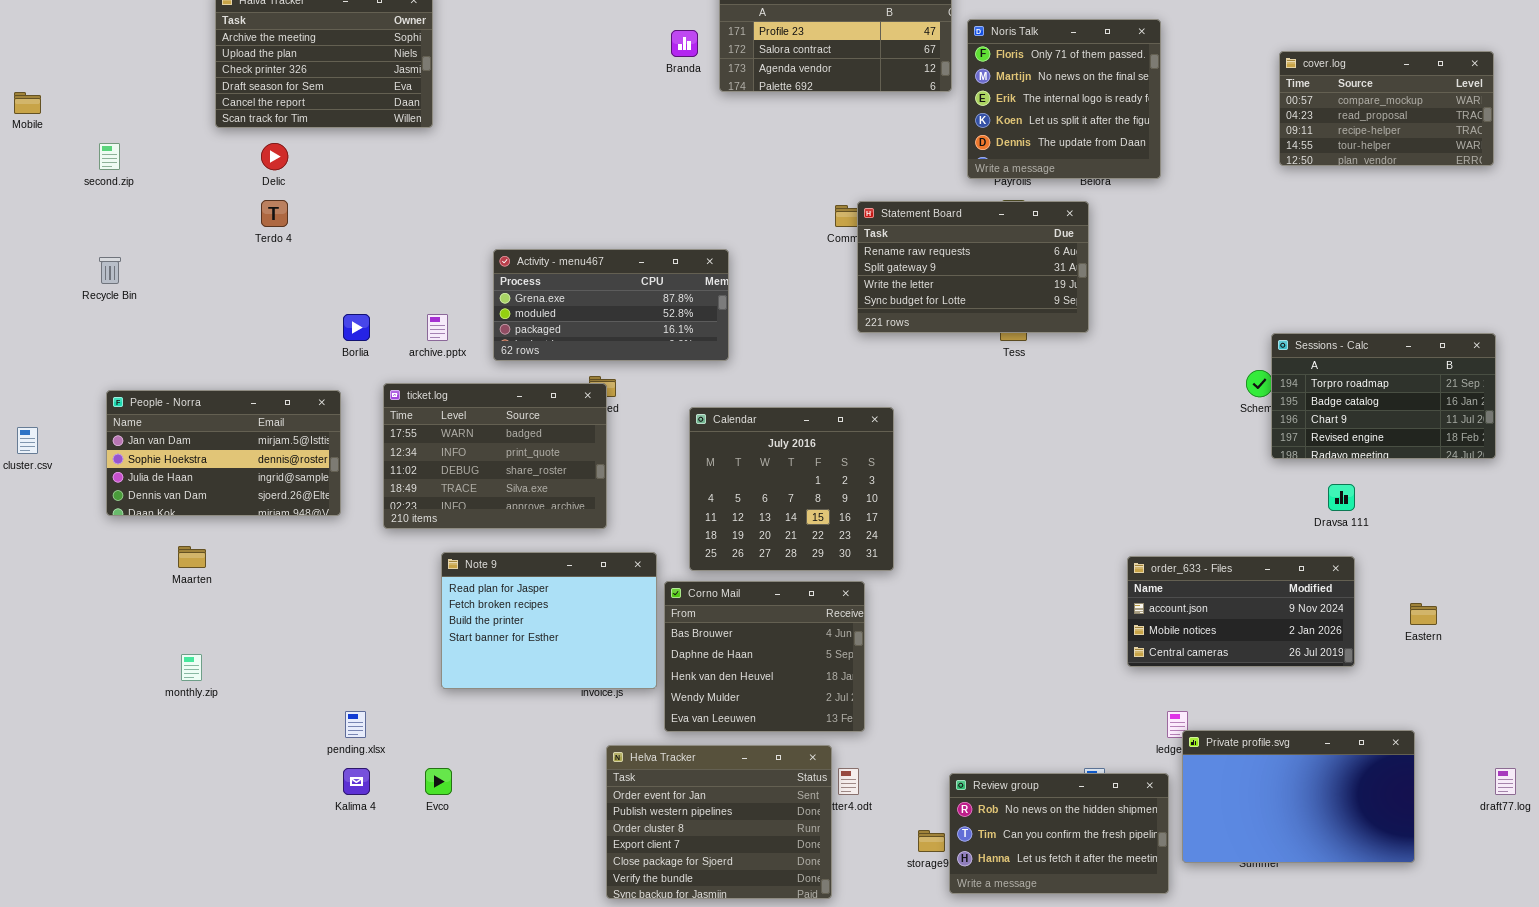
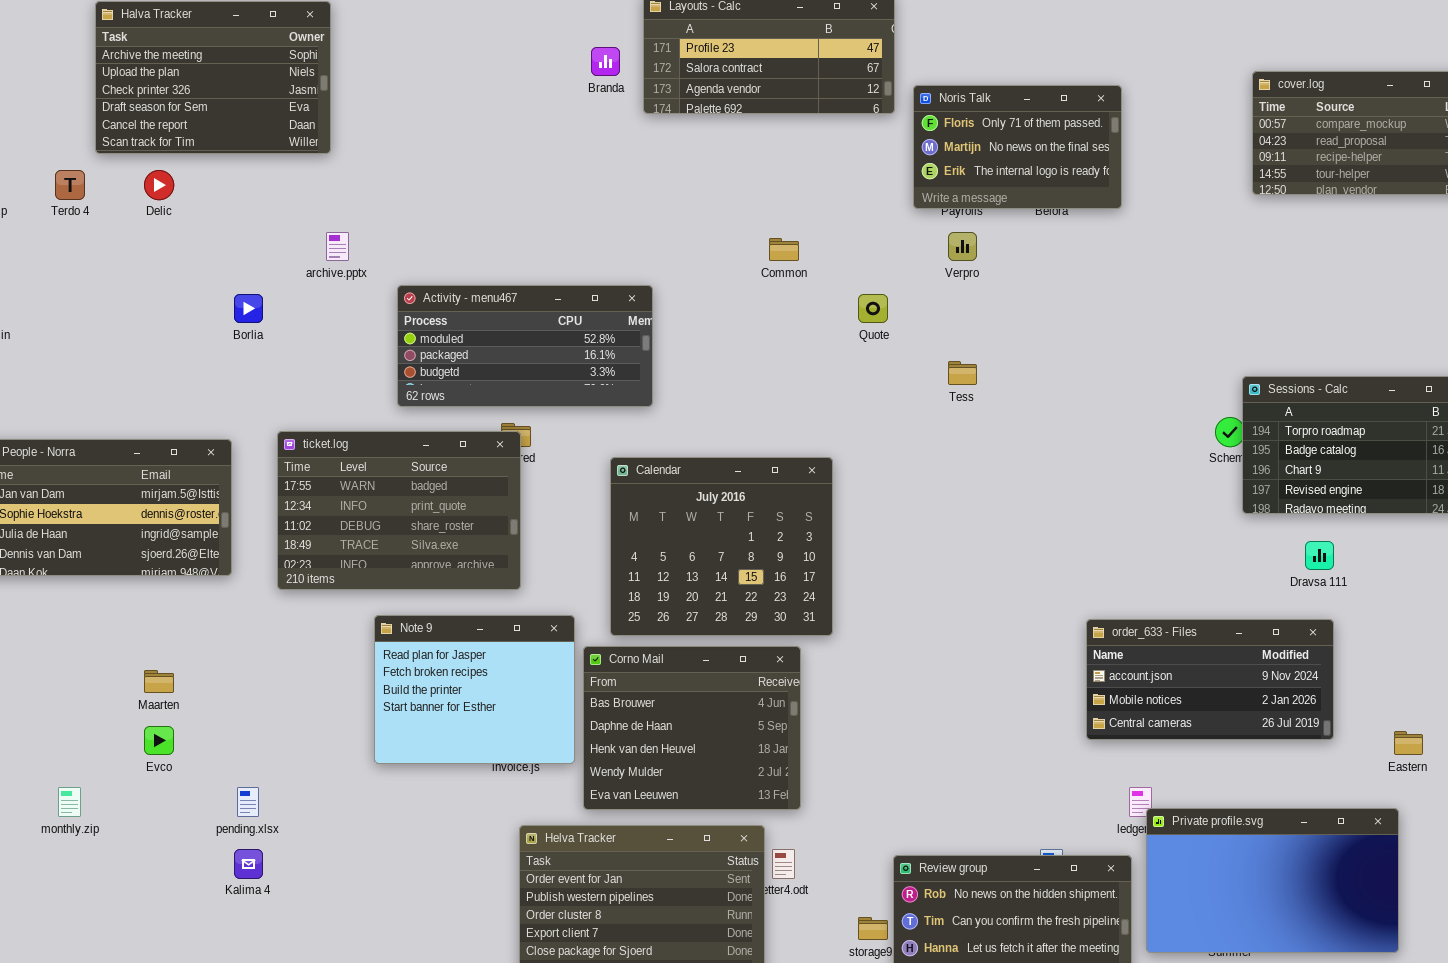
Noris Talk: [967,19,1161,179] -> [913,85,1122,209], resized
Terdo 4: [261,200,288,227] -> [55,170,85,200], moved
Statement Board: [857,201,1089,333] -> none, closed
Activity - menu467: [493,249,729,361] -> [397,285,653,407], scrolled down 1 row
Borlia: [343,314,370,341] -> [234,294,263,323], moved
archive.pptx: [427,314,448,341] -> [326,232,349,261], moved
Maarten: [178,546,206,568] -> [144,670,174,693], moved
Note 9: [441,552,657,689] -> [374,615,575,764], resized
Eastern: [1410,603,1437,625] -> [1394,731,1423,755], moved
monthly.zip: [181,654,202,681] -> [58,787,81,817], moved
Evco: [425,768,452,795] -> [144,726,174,755], moved

